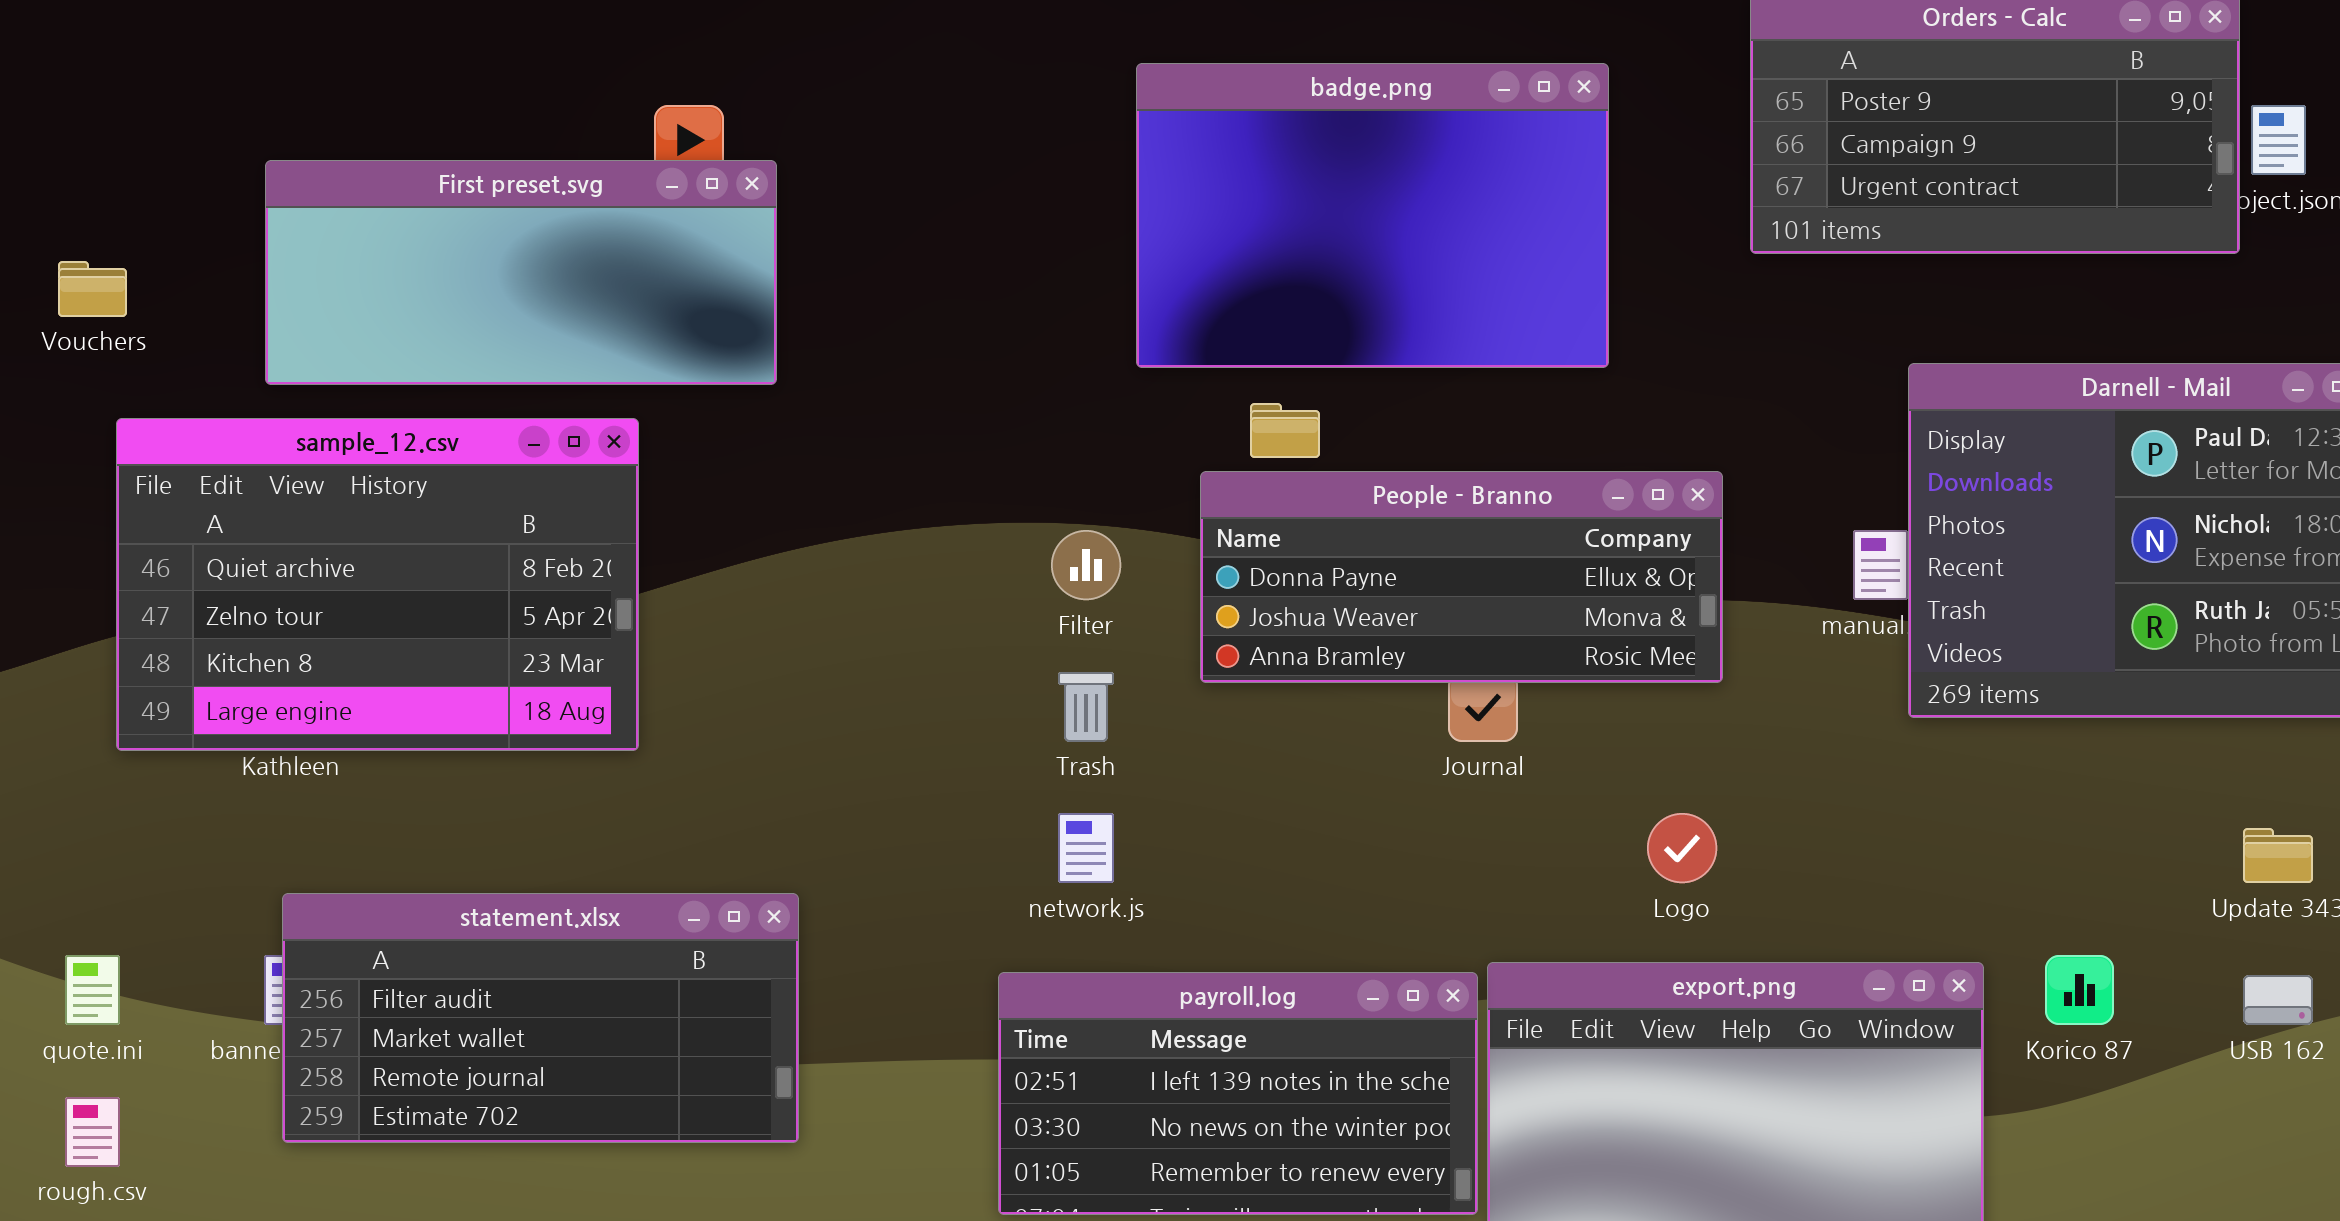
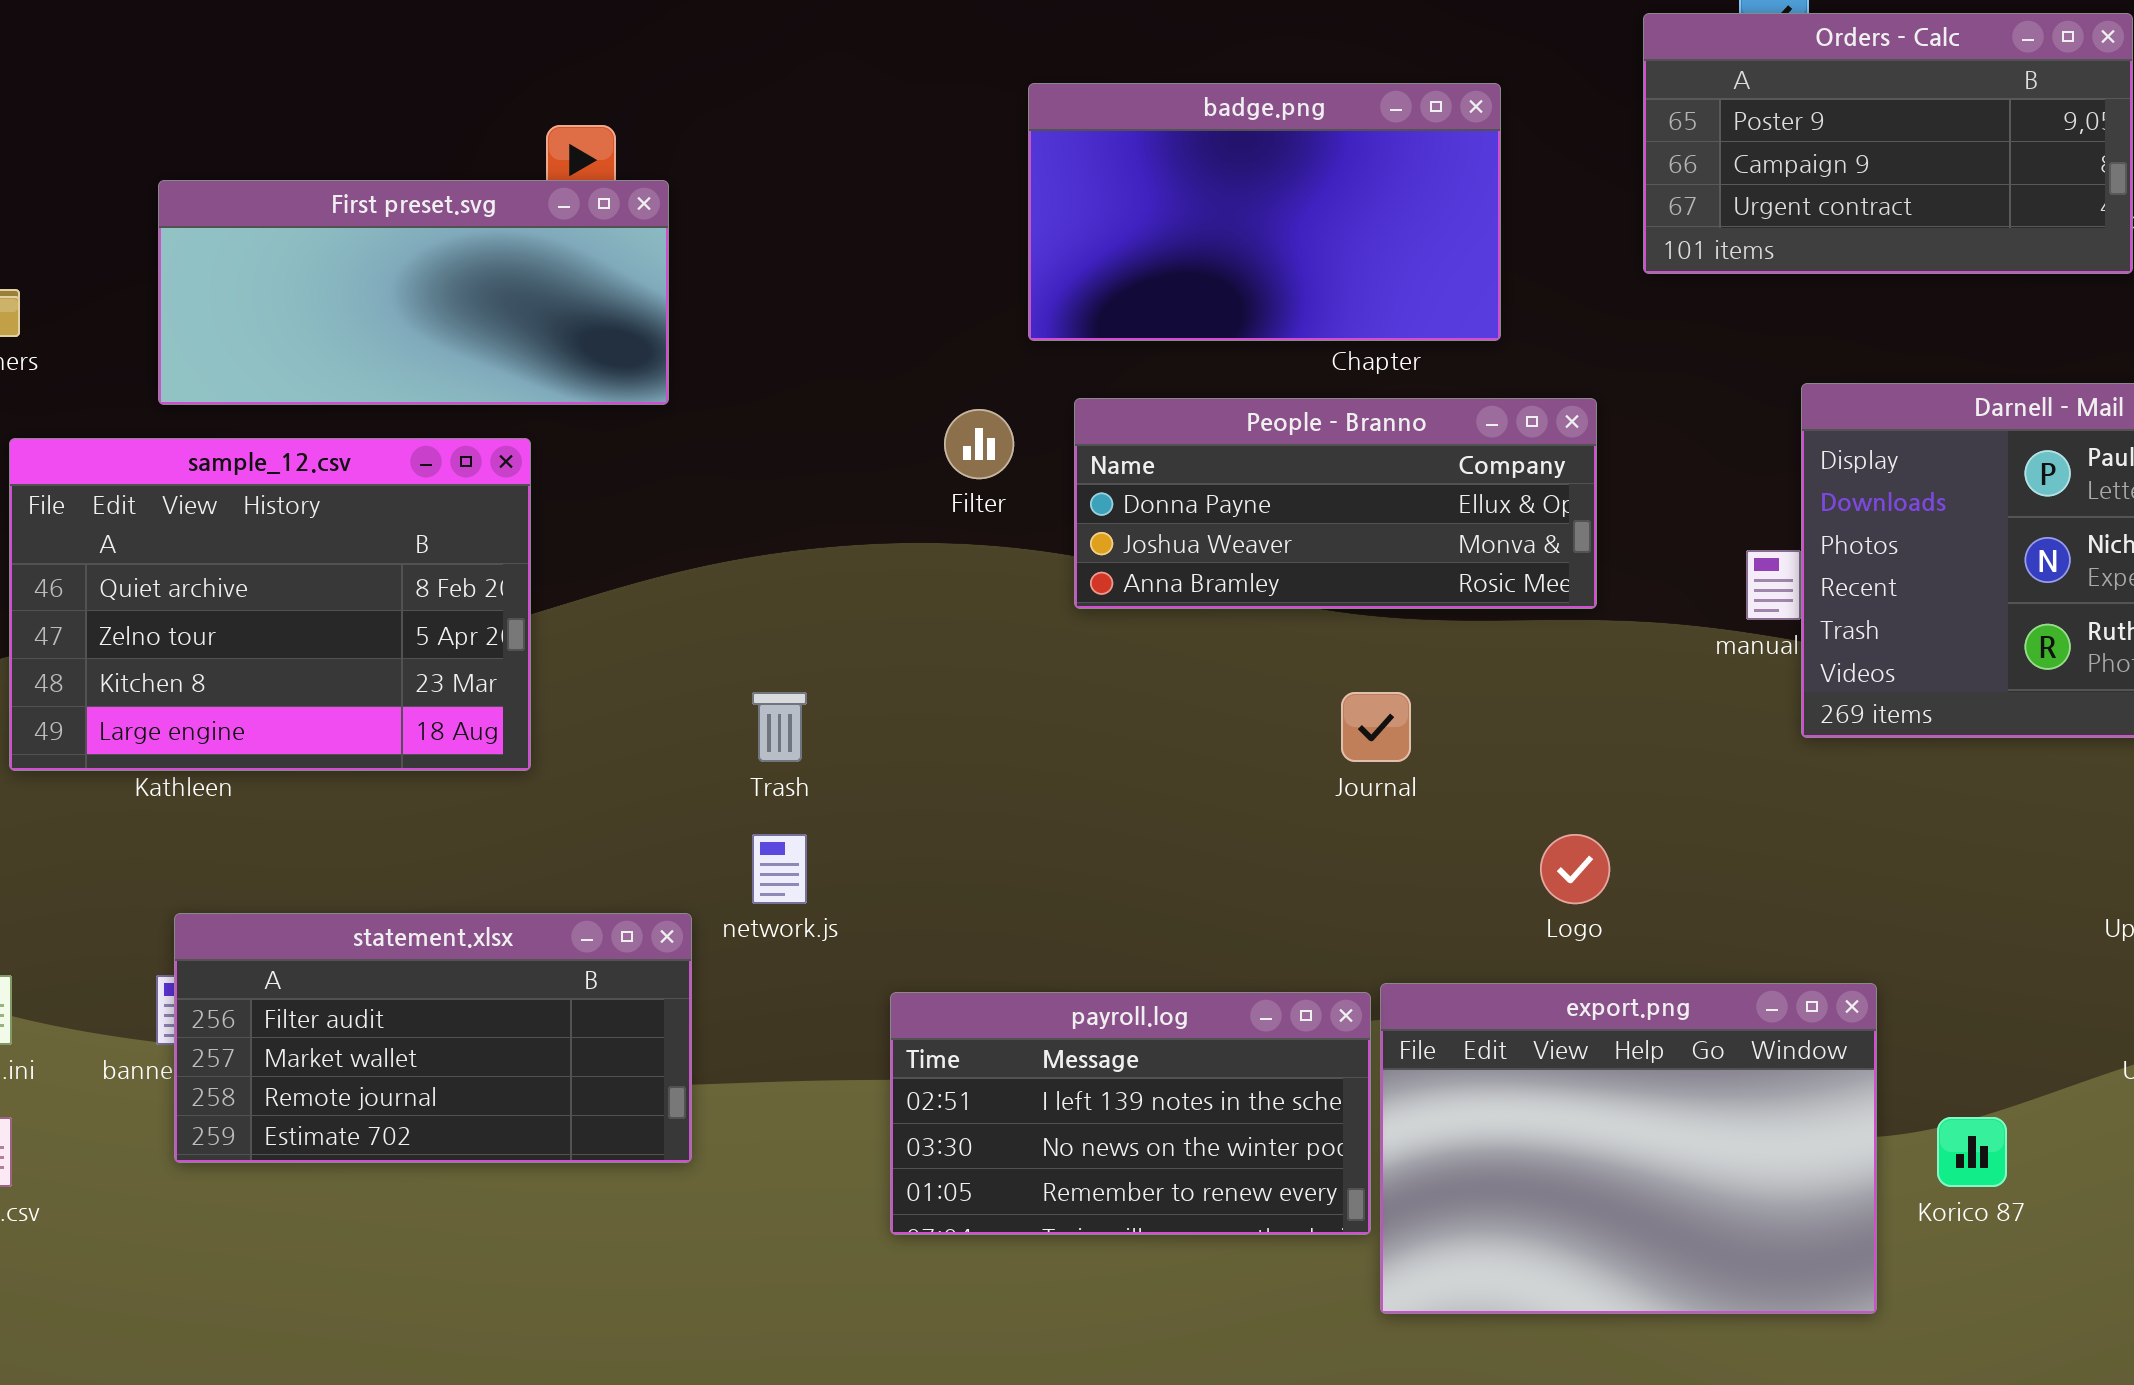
badge.png: [1136,63,1609,368] -> [1028,83,1501,341], resized
People - Branno: [1200,471,1723,683] -> [1074,398,1597,609], moved
Filter: [1051,530,1121,600] -> [944,409,1014,479], moved
Trash: [1058,672,1114,742] -> [752,692,807,762], moved
network.js: [1058,813,1114,883] -> [752,834,807,904], moved
Korico 87: [2045,955,2114,1025] -> [1937,1117,2007,1187], moved

